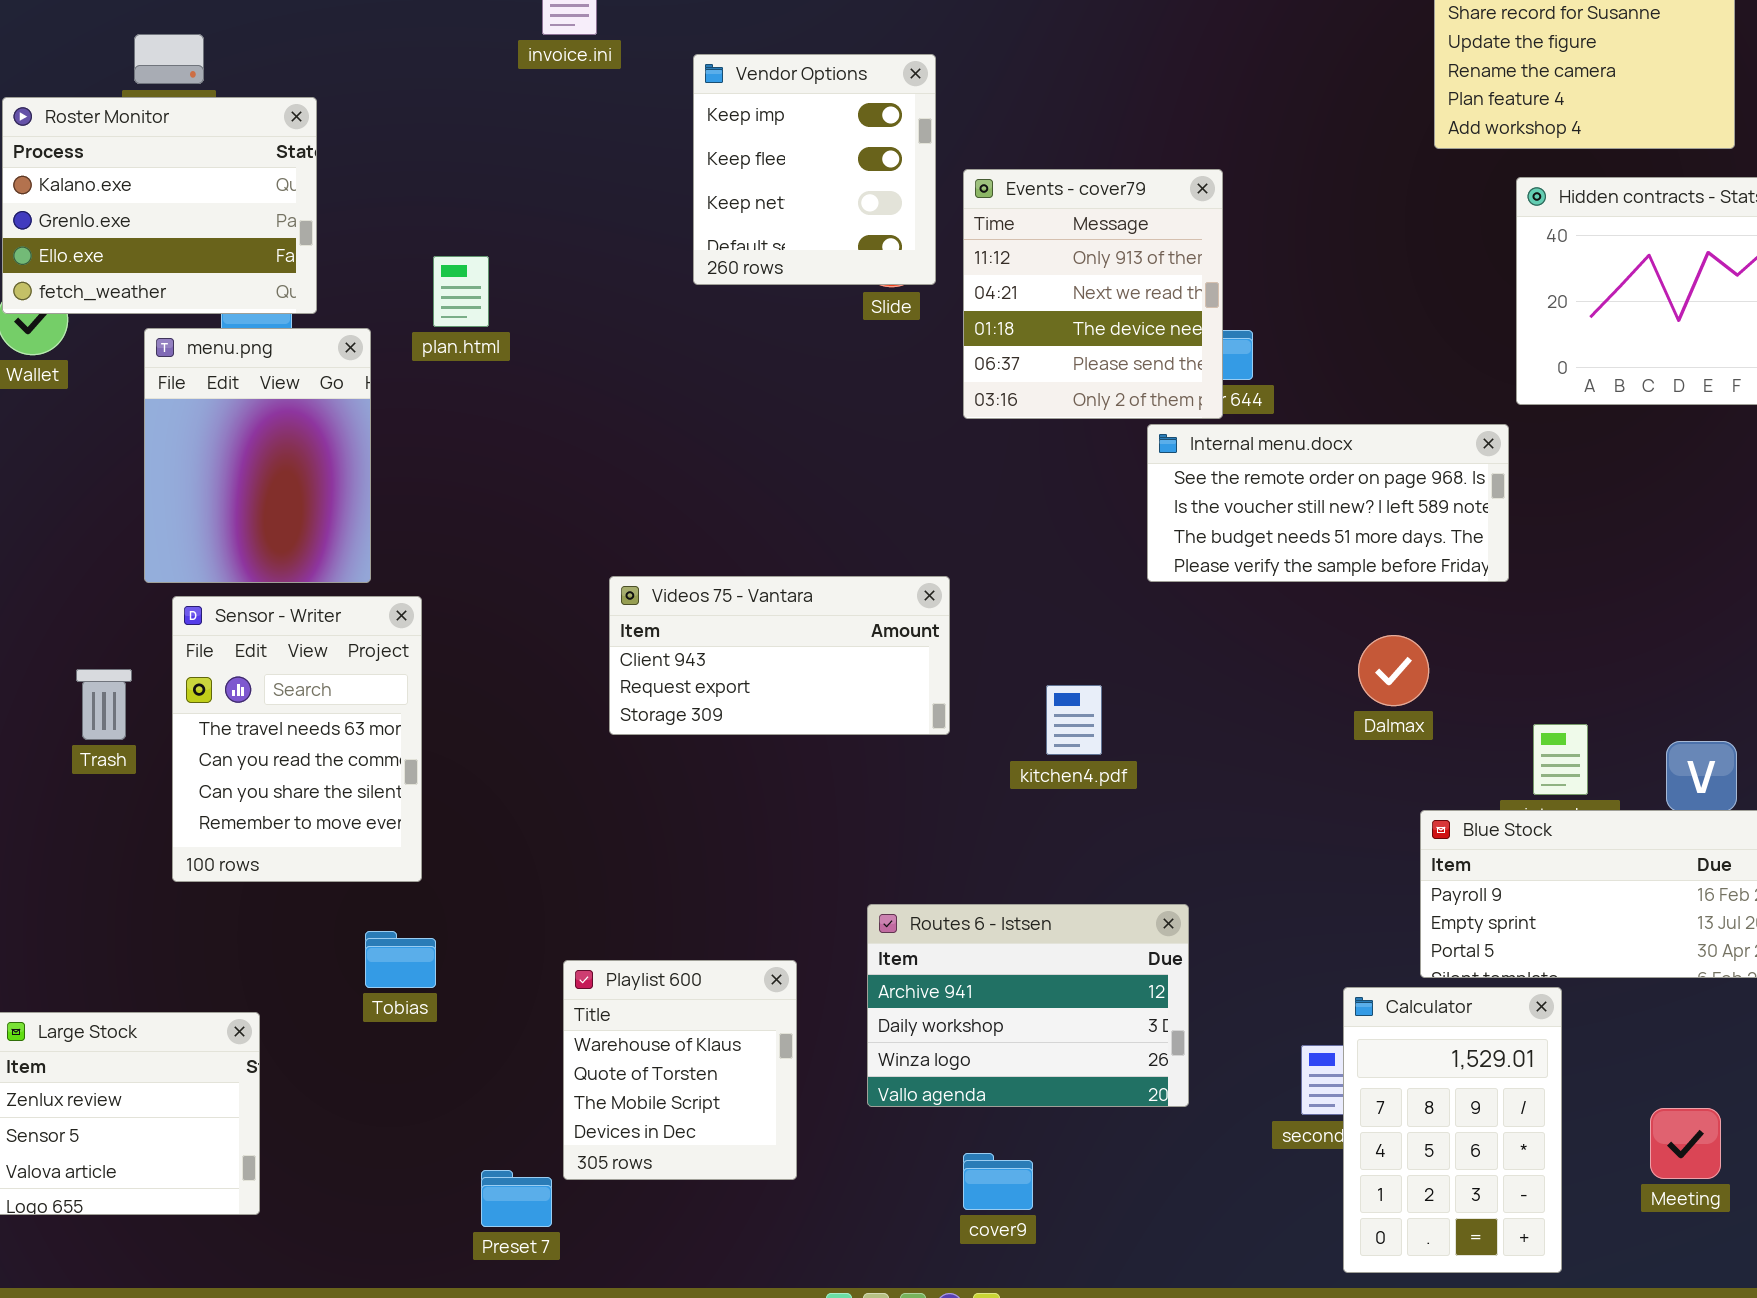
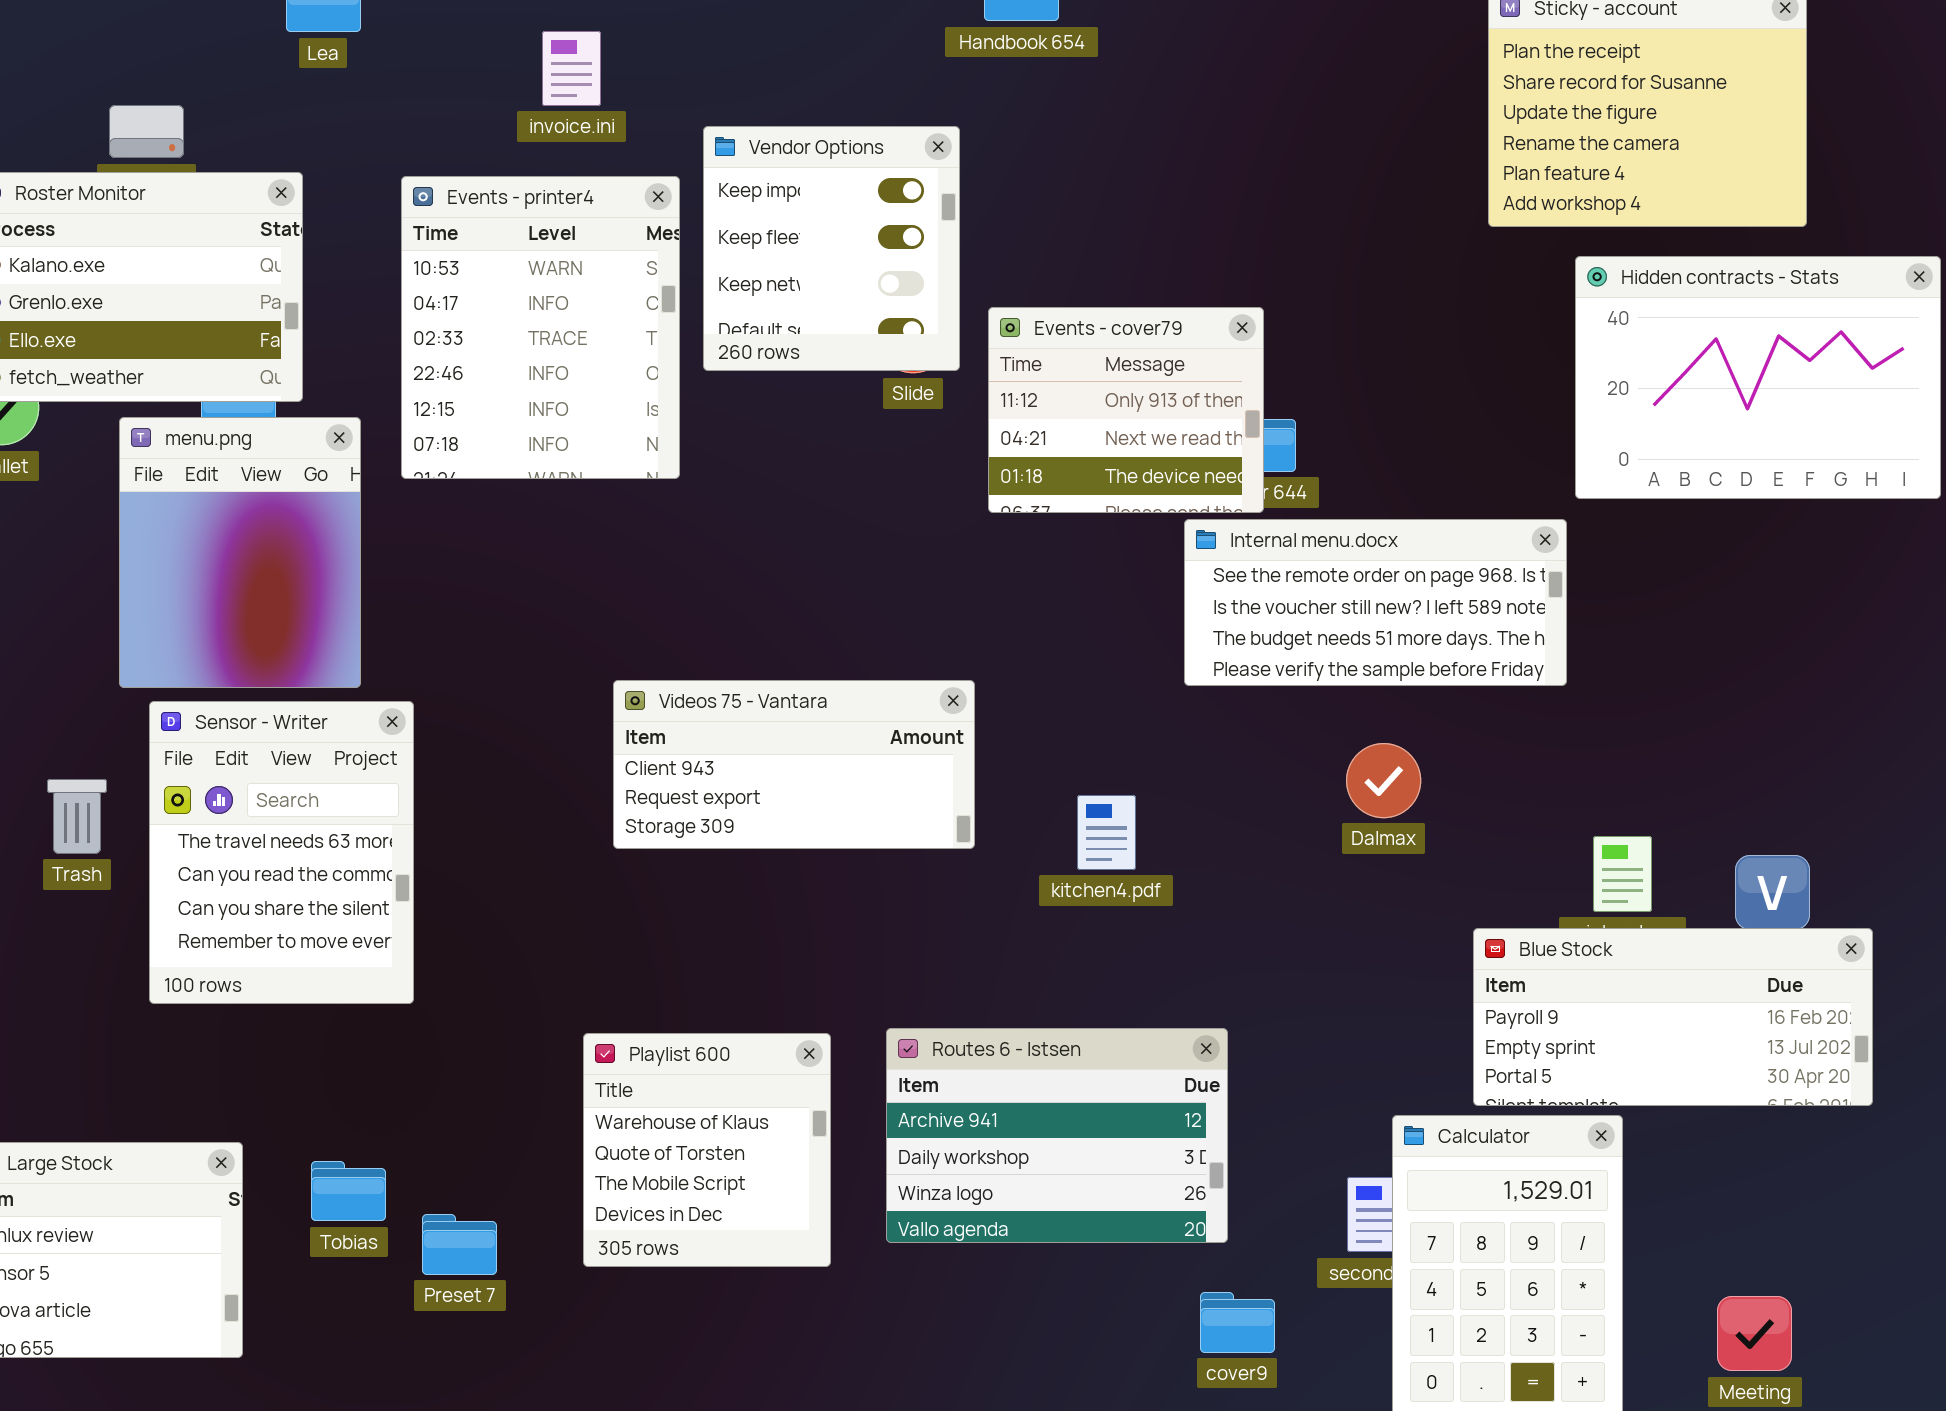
Events - printer4: none -> [401,176,680,479], opened
Events - cover79: [963,169,1223,419] -> [988,307,1264,513], resized
Dalmax: [1358,635,1429,706] -> [1346,743,1421,818], moved
Tobias: [365,931,436,988] -> [311,1161,386,1221], moved
Playlist 600: [563,960,797,1180] -> [583,1033,831,1267], moved
Meeting: [1650,1108,1721,1179] -> [1717,1296,1792,1371], moved
cover9: [963,1153,1033,1210] -> [1200,1292,1275,1353], moved
Preset 7: [481,1170,552,1227] -> [422,1214,497,1275], moved

